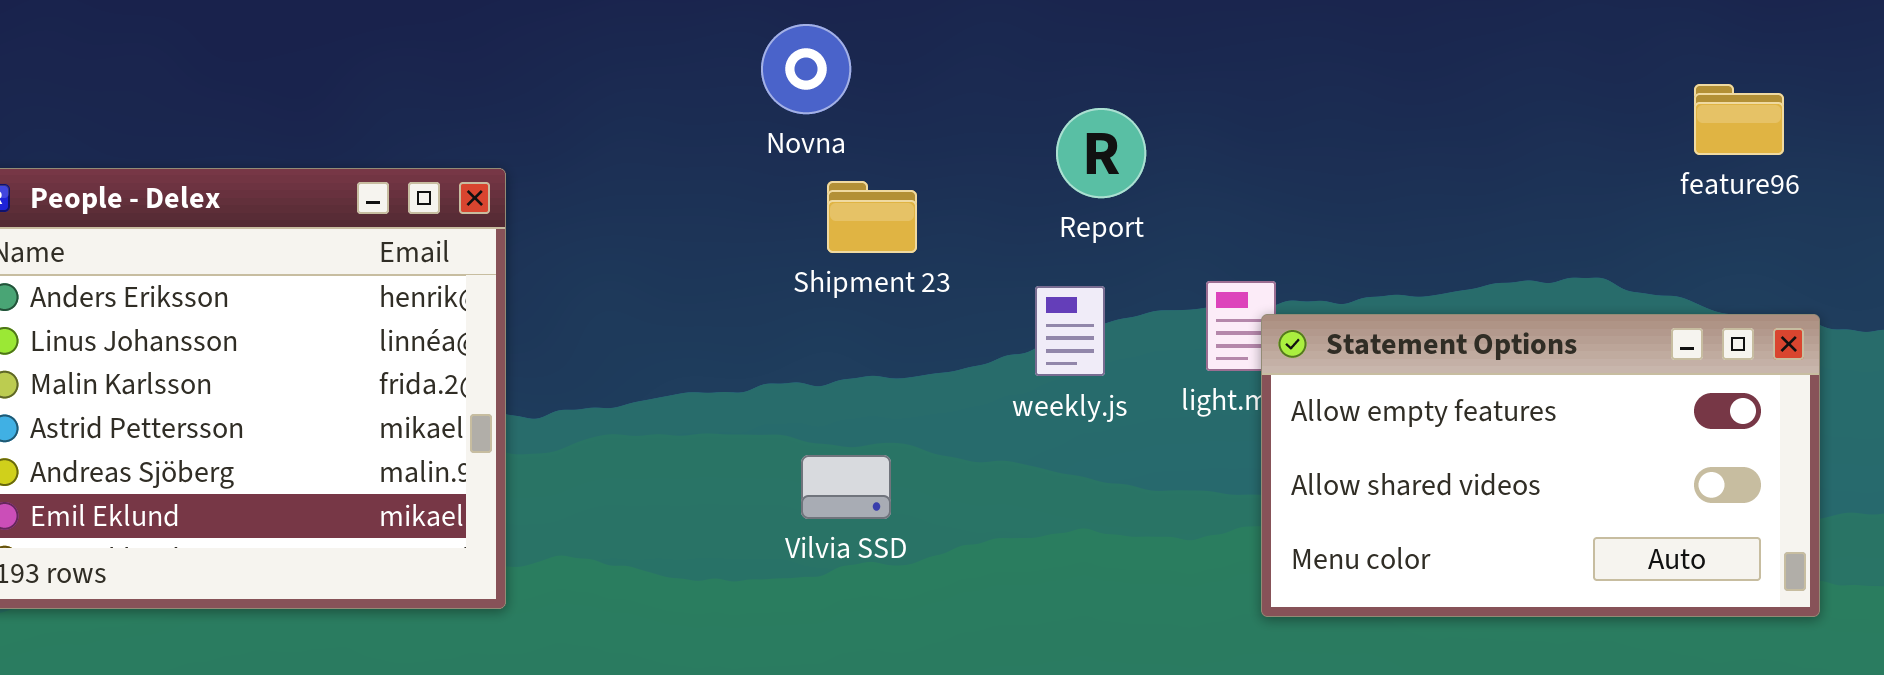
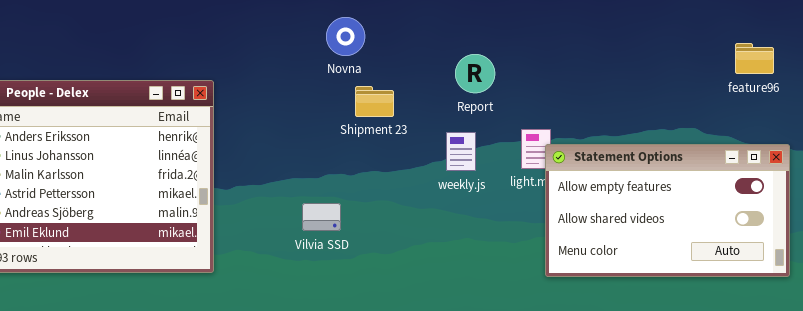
Vilvia SSD: [801,455,891,519] -> [302,203,341,231], moved

